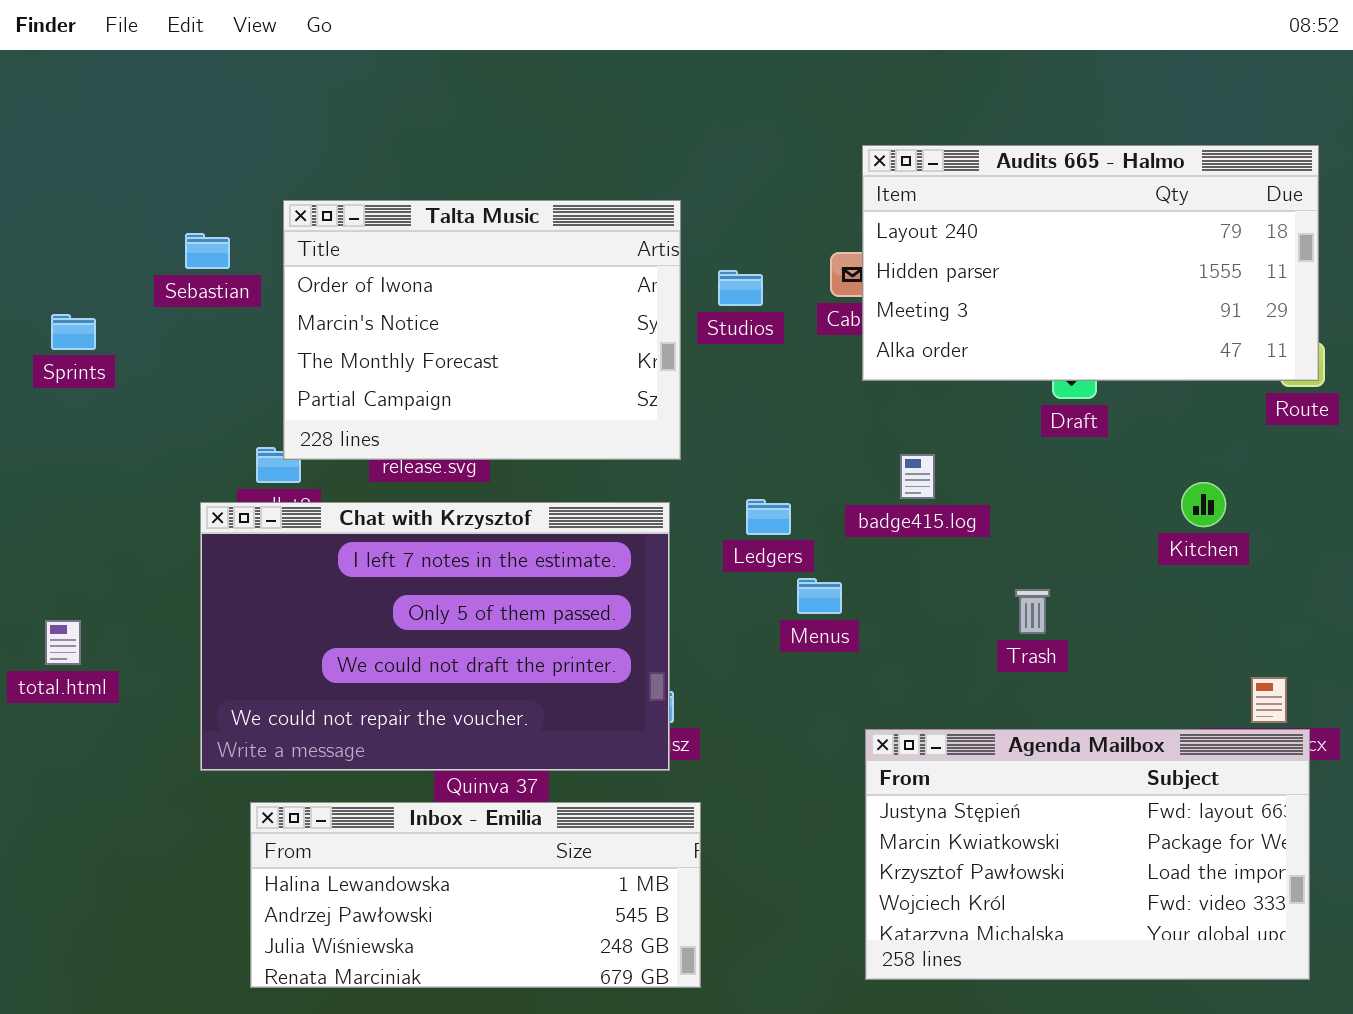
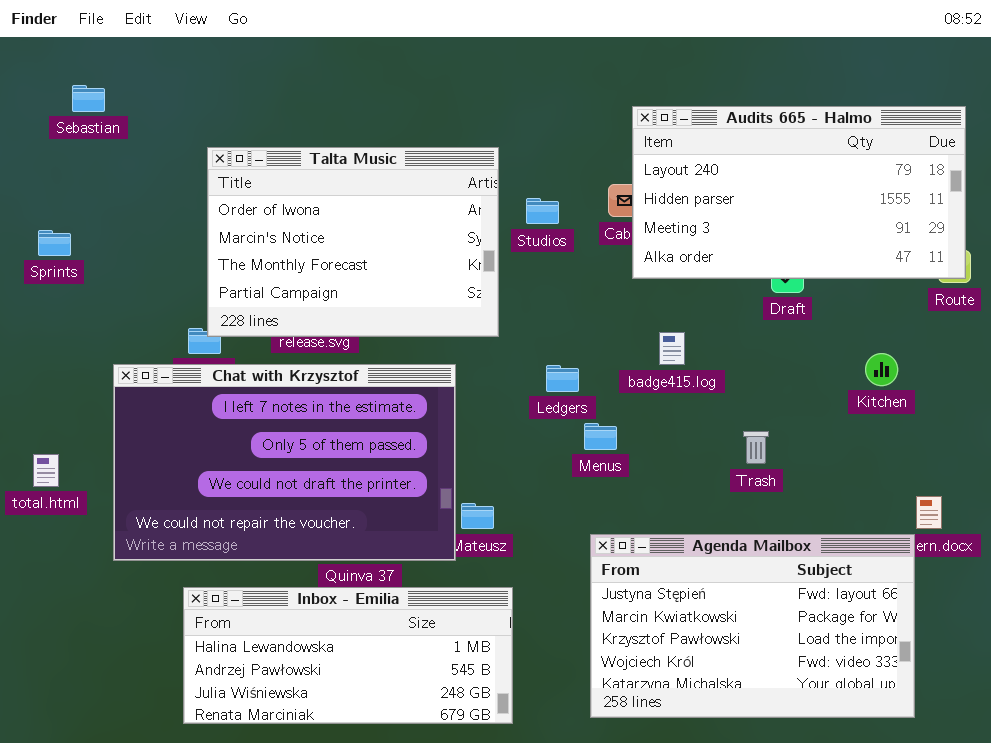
Sebastian: [185,233,230,269] -> [72,85,105,112], moved
Chat with Krzysztof: [200,502,670,771] -> [113,364,456,561], moved
Agenda Mailbox: [865,729,1310,980] -> [590,534,915,718], moved

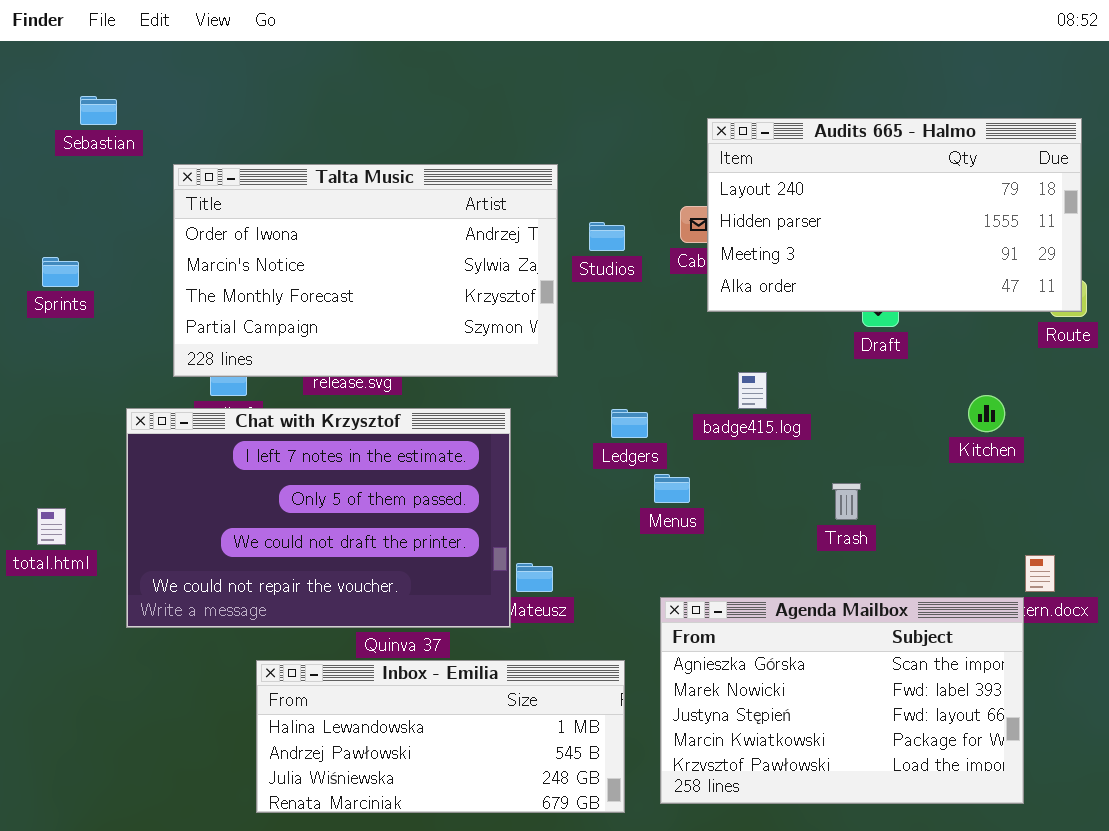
Talta Music: [207,147,499,337] -> [173,164,558,377], resized
Agenda Mailbox: [590,534,915,718] -> [660,597,1024,804], scrolled up 2 rows
Inbox - Emilia: [183,587,513,724] -> [256,660,625,813], moved

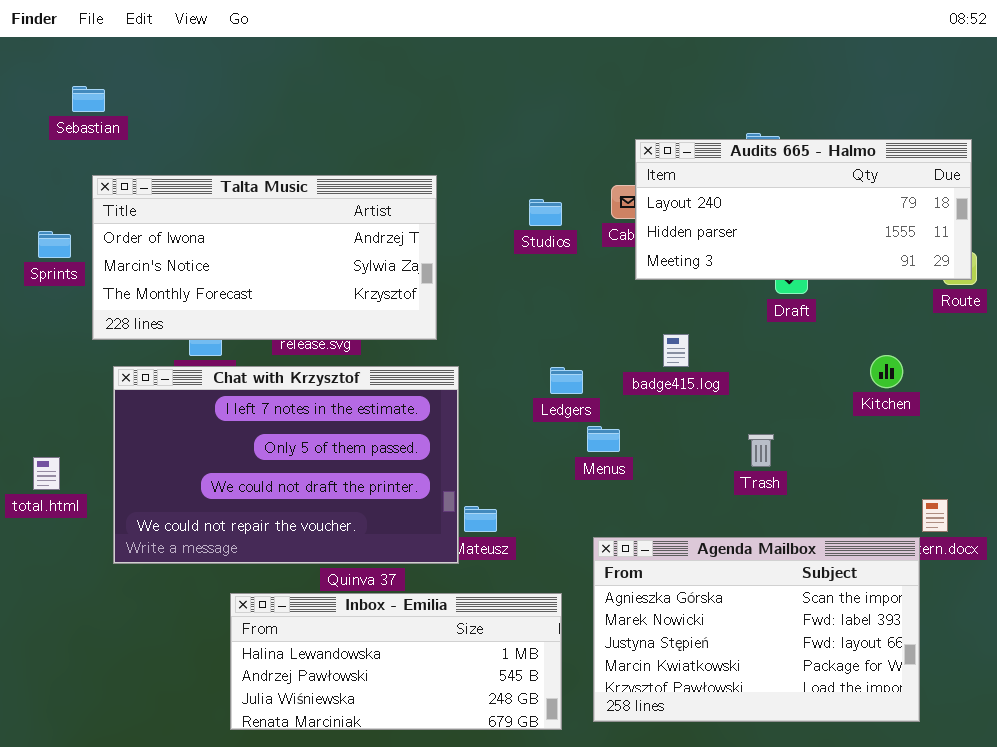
Audits 665 - Halmo: [707,118,1082,312] -> [635,139,972,280], resized
Talta Music: [173,164,558,377] -> [92,175,437,340], moved, resized

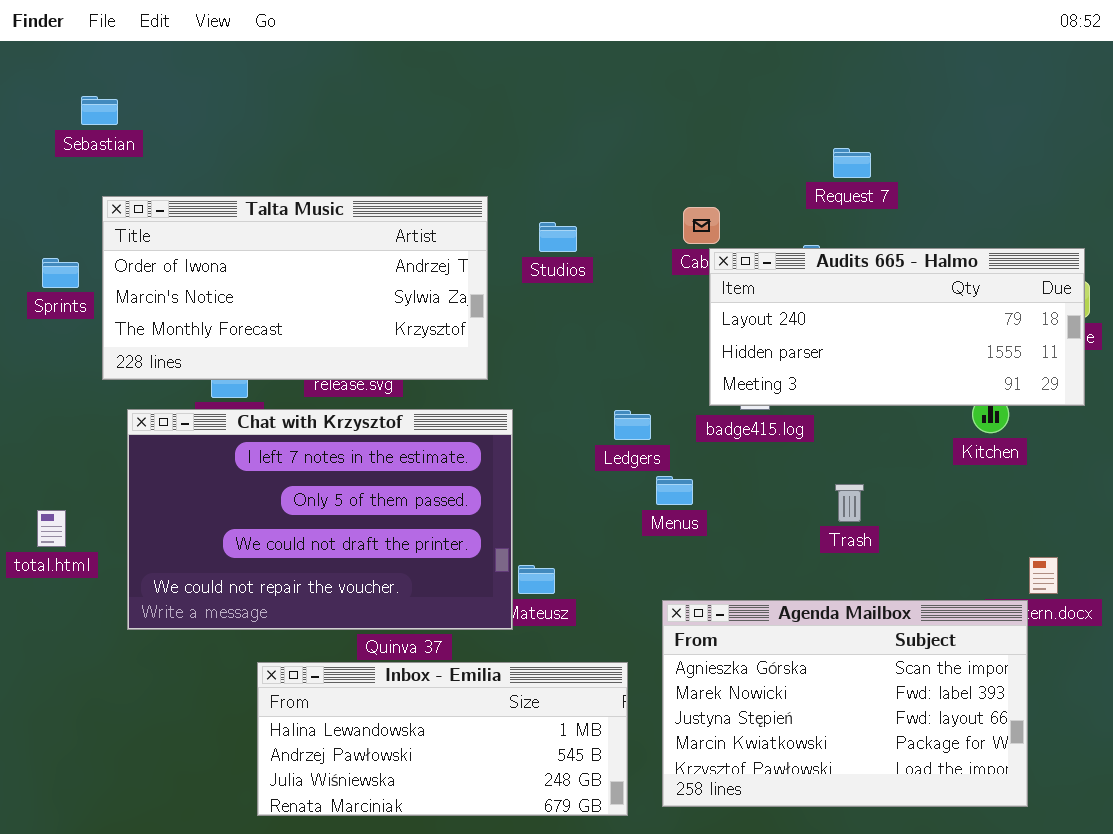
Audits 665 - Halmo: [635,139,972,280] -> [709,248,1085,406], moved
Studios: [529,199,562,226] -> [539,222,577,252], moved

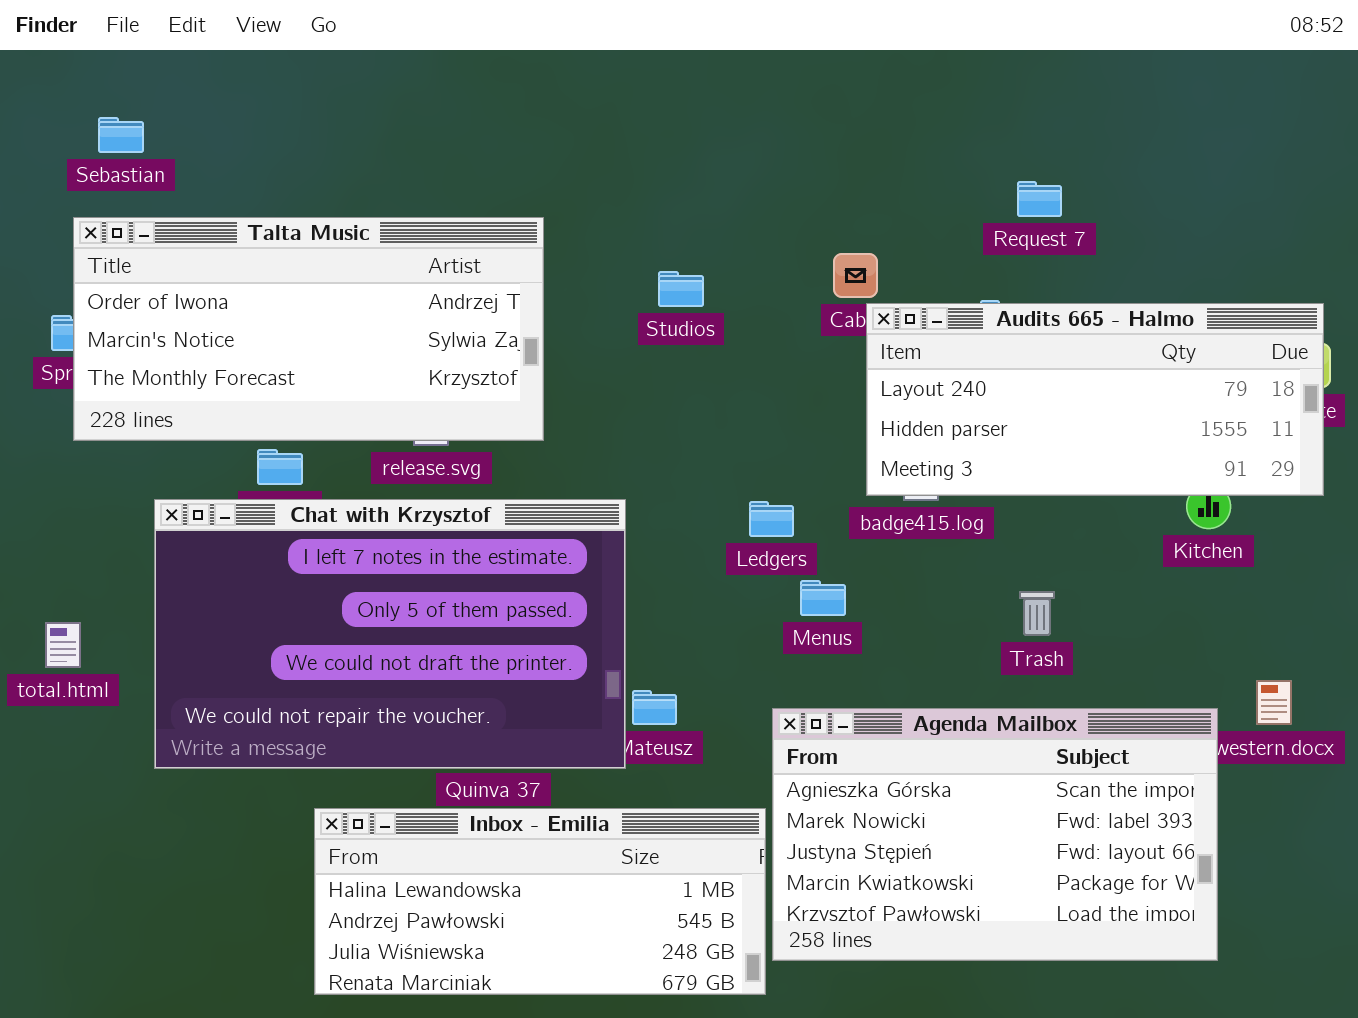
Talta Music: [102,196,488,380] -> [73,217,544,441], moved
Agenda Mailbox: [662,600,1028,807] -> [772,708,1218,961], moved

